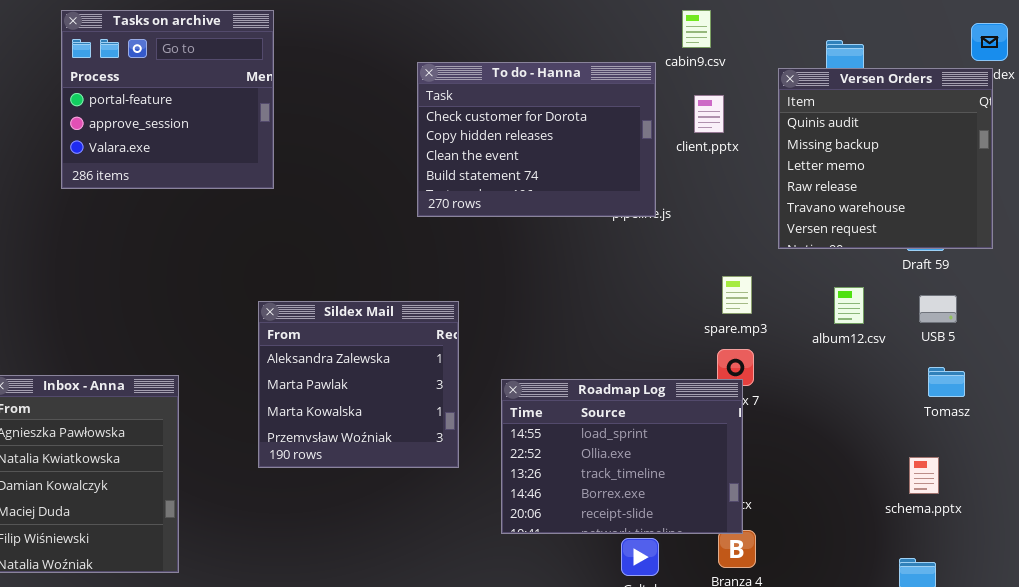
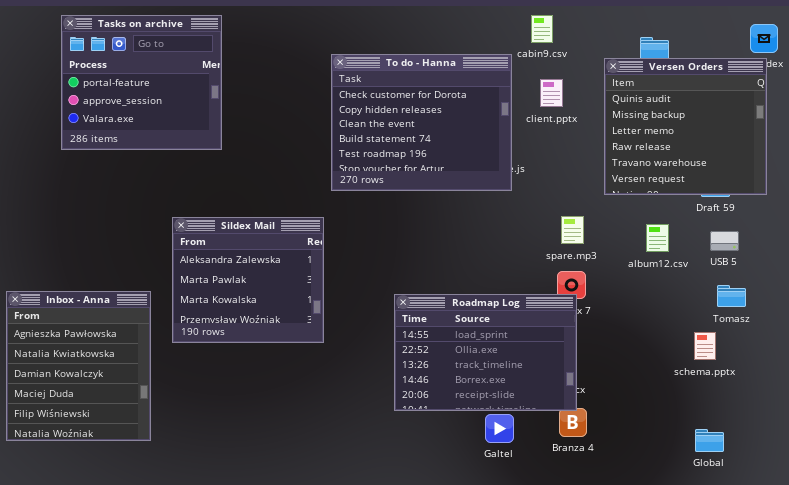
To do - Hanna: [417,62,656,217] -> [331,54,512,191], resized
Sildex Mail: [258,301,459,468] -> [172,217,324,343], moved
schema.pptx: [909,457,939,494] -> [694,332,716,360], moved

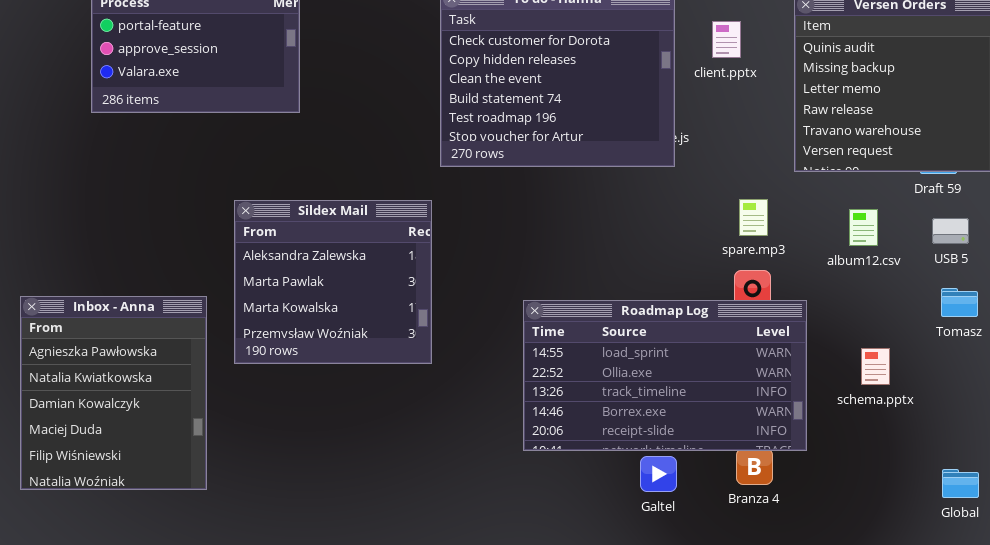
Roadmap Log: [394,294,577,411] -> [523,300,807,451], resized
schema.pptx: [694,332,716,360] -> [861,348,890,385], moved
Global: [695,429,724,452] -> [942,469,979,498], moved

